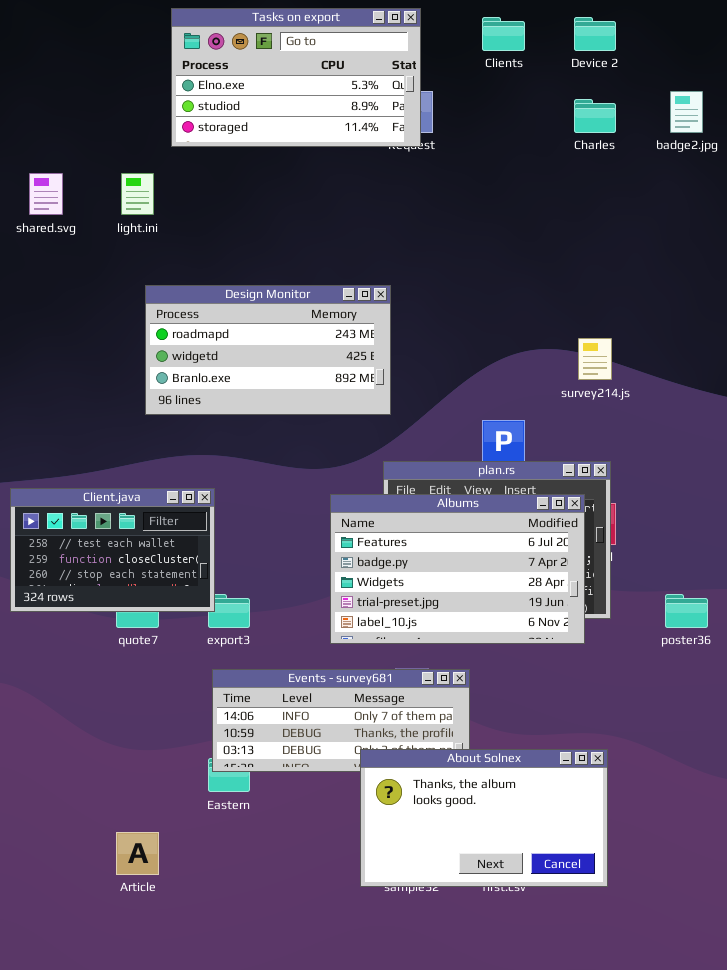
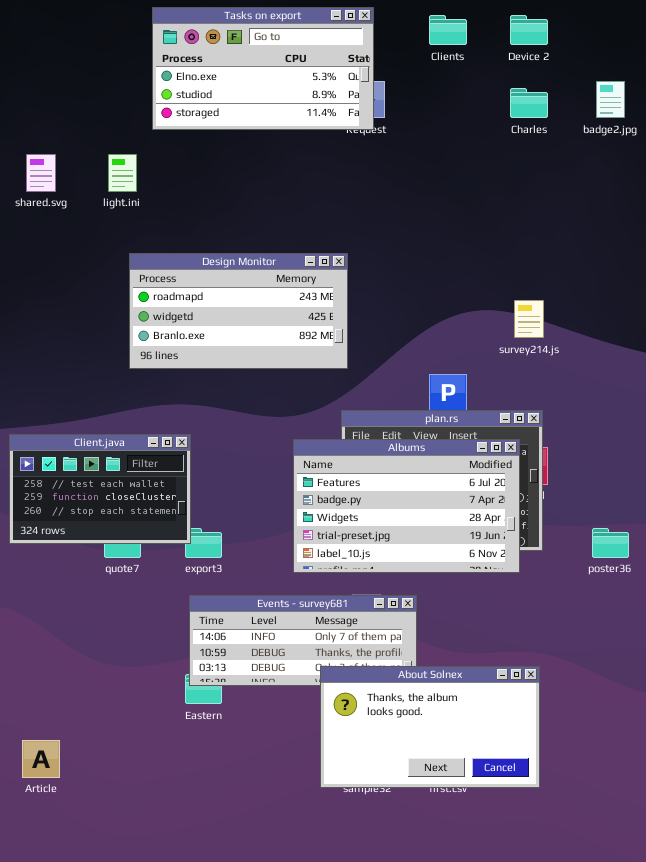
Article: [116,832,159,875] -> [22,740,60,778], moved

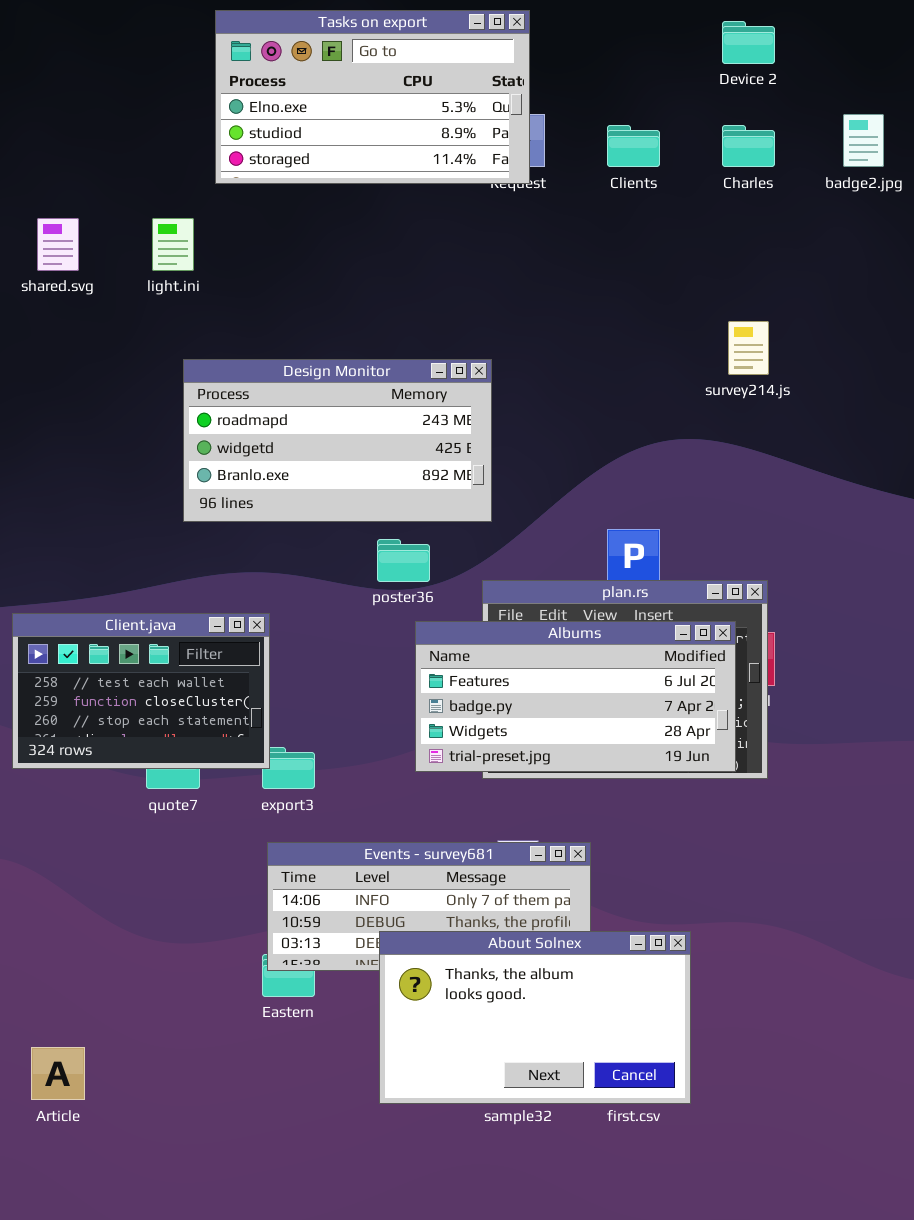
Clients: [429,15,467,45] -> [607,125,660,167], moved
survey214.js: [514,300,544,338] -> [728,321,769,375], moved
Albums: [293,439,520,573] -> [415,621,736,772], resized
poster36: [592,528,629,558] -> [377,539,430,582], moved
About Solnex: [320,666,540,788] -> [379,931,691,1104], moved

